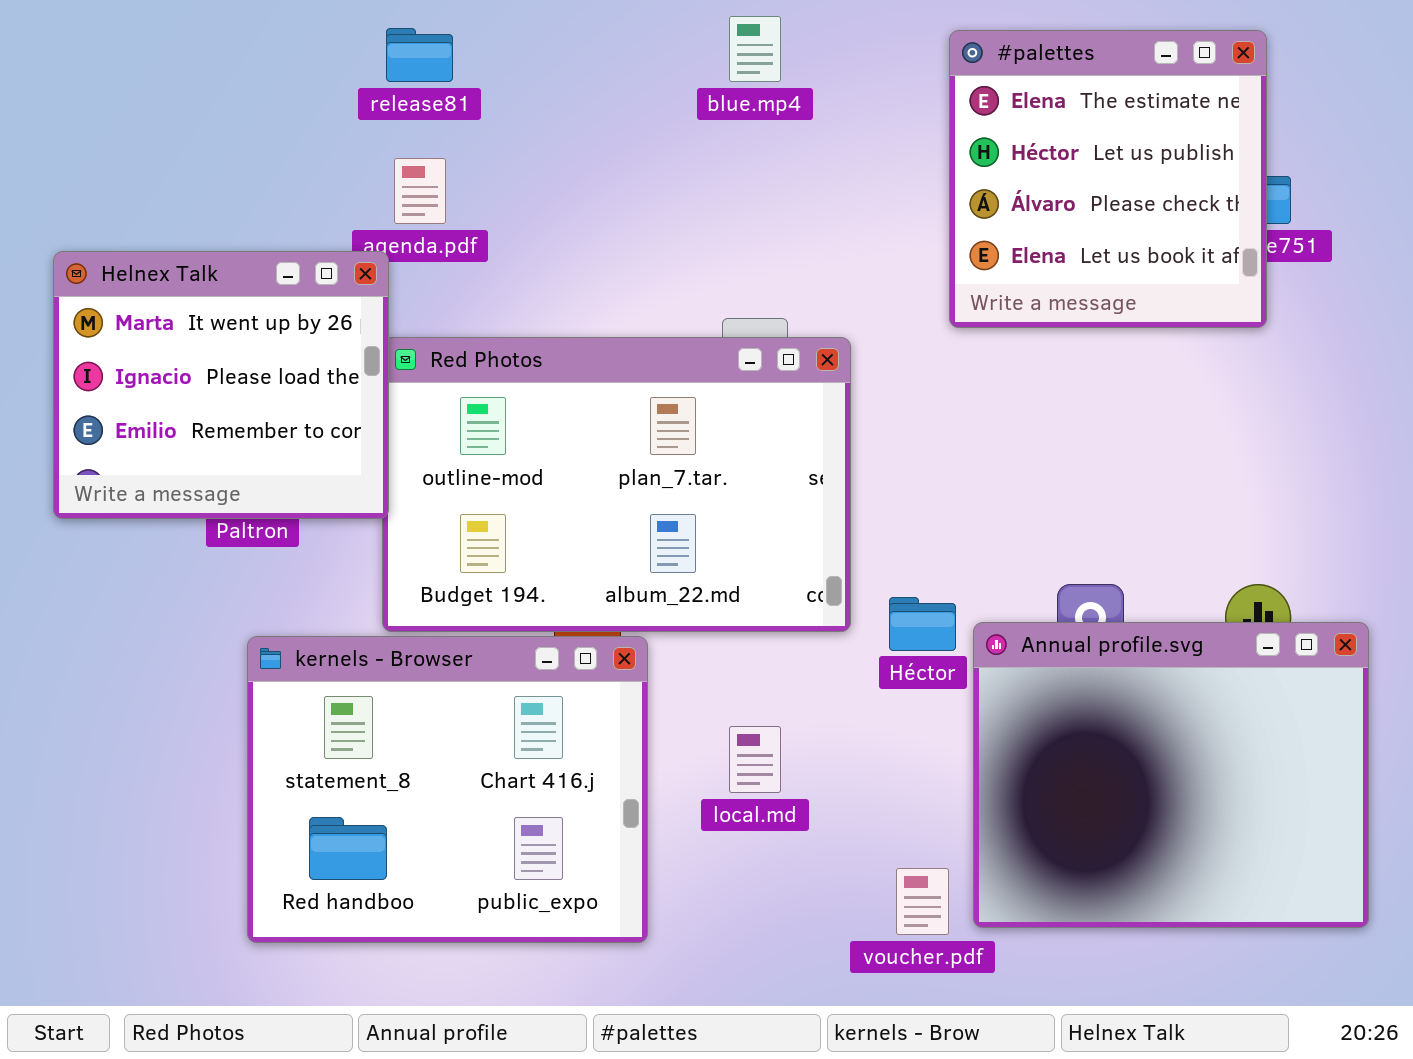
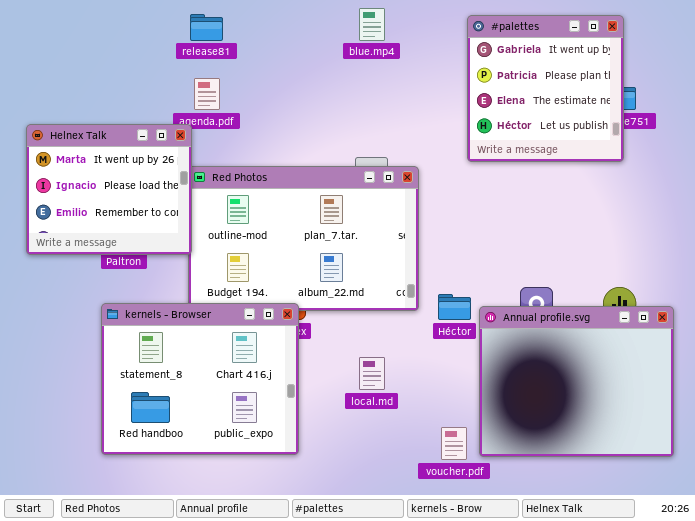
#palettes: [949,30,1267,328] -> [467,15,624,162], scrolled up 2 rows
kernels - Browser: [247,636,648,943] -> [101,303,299,455], moved

